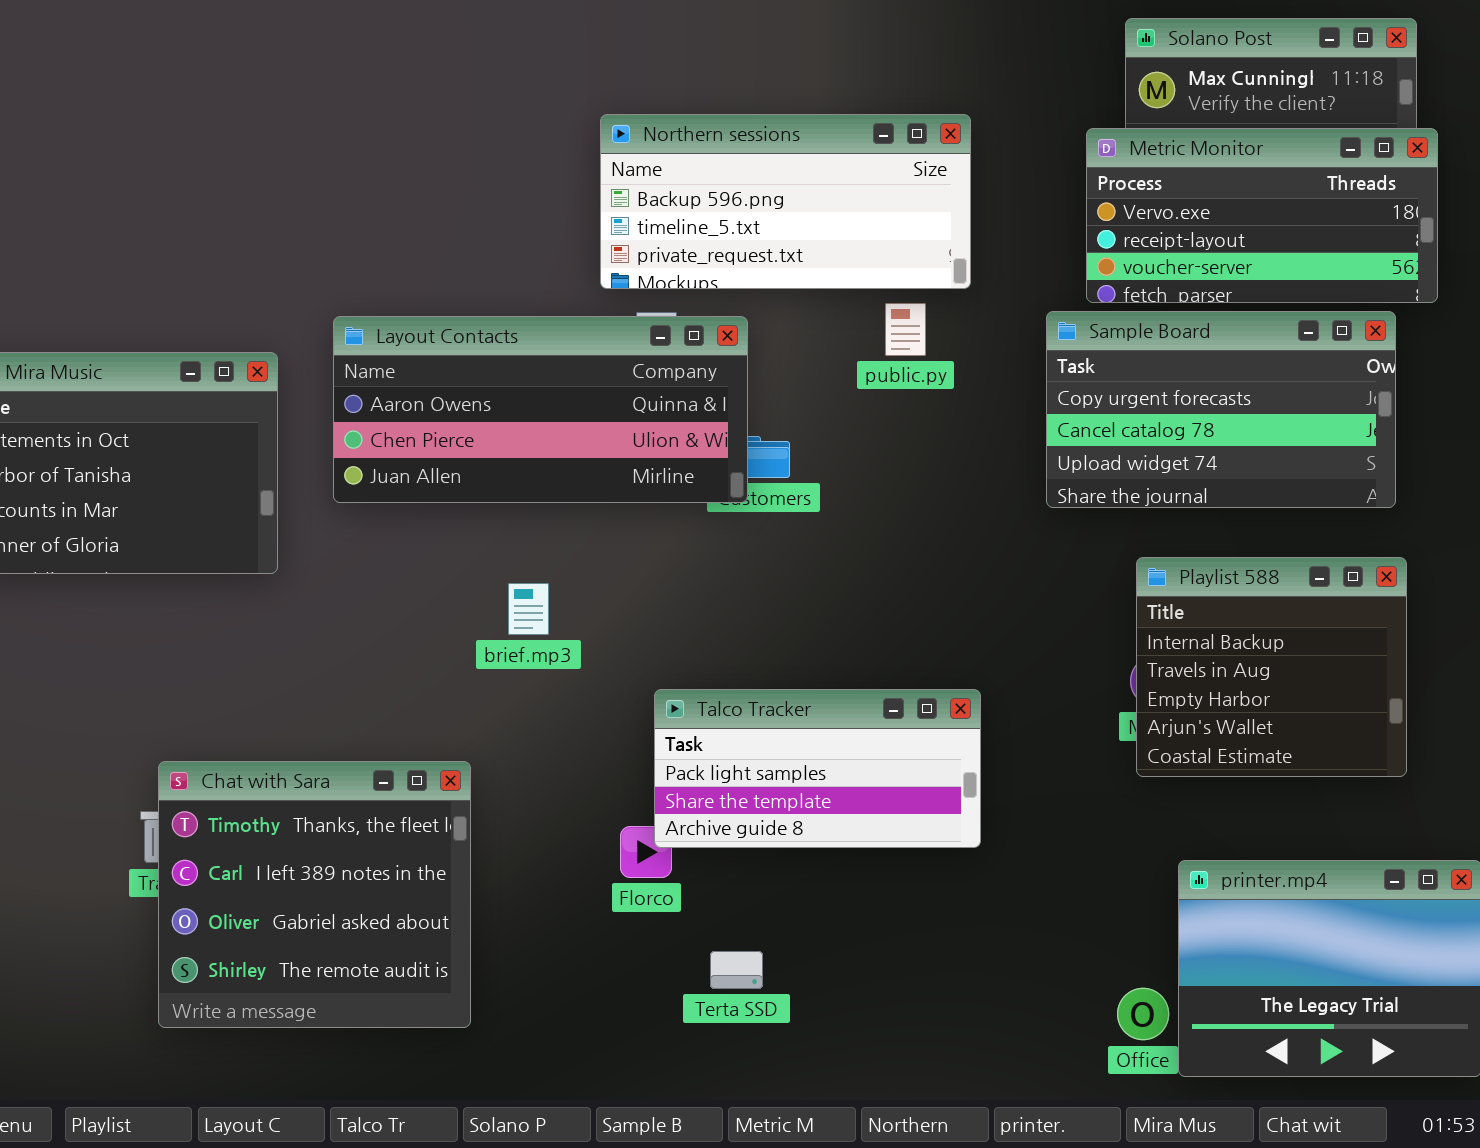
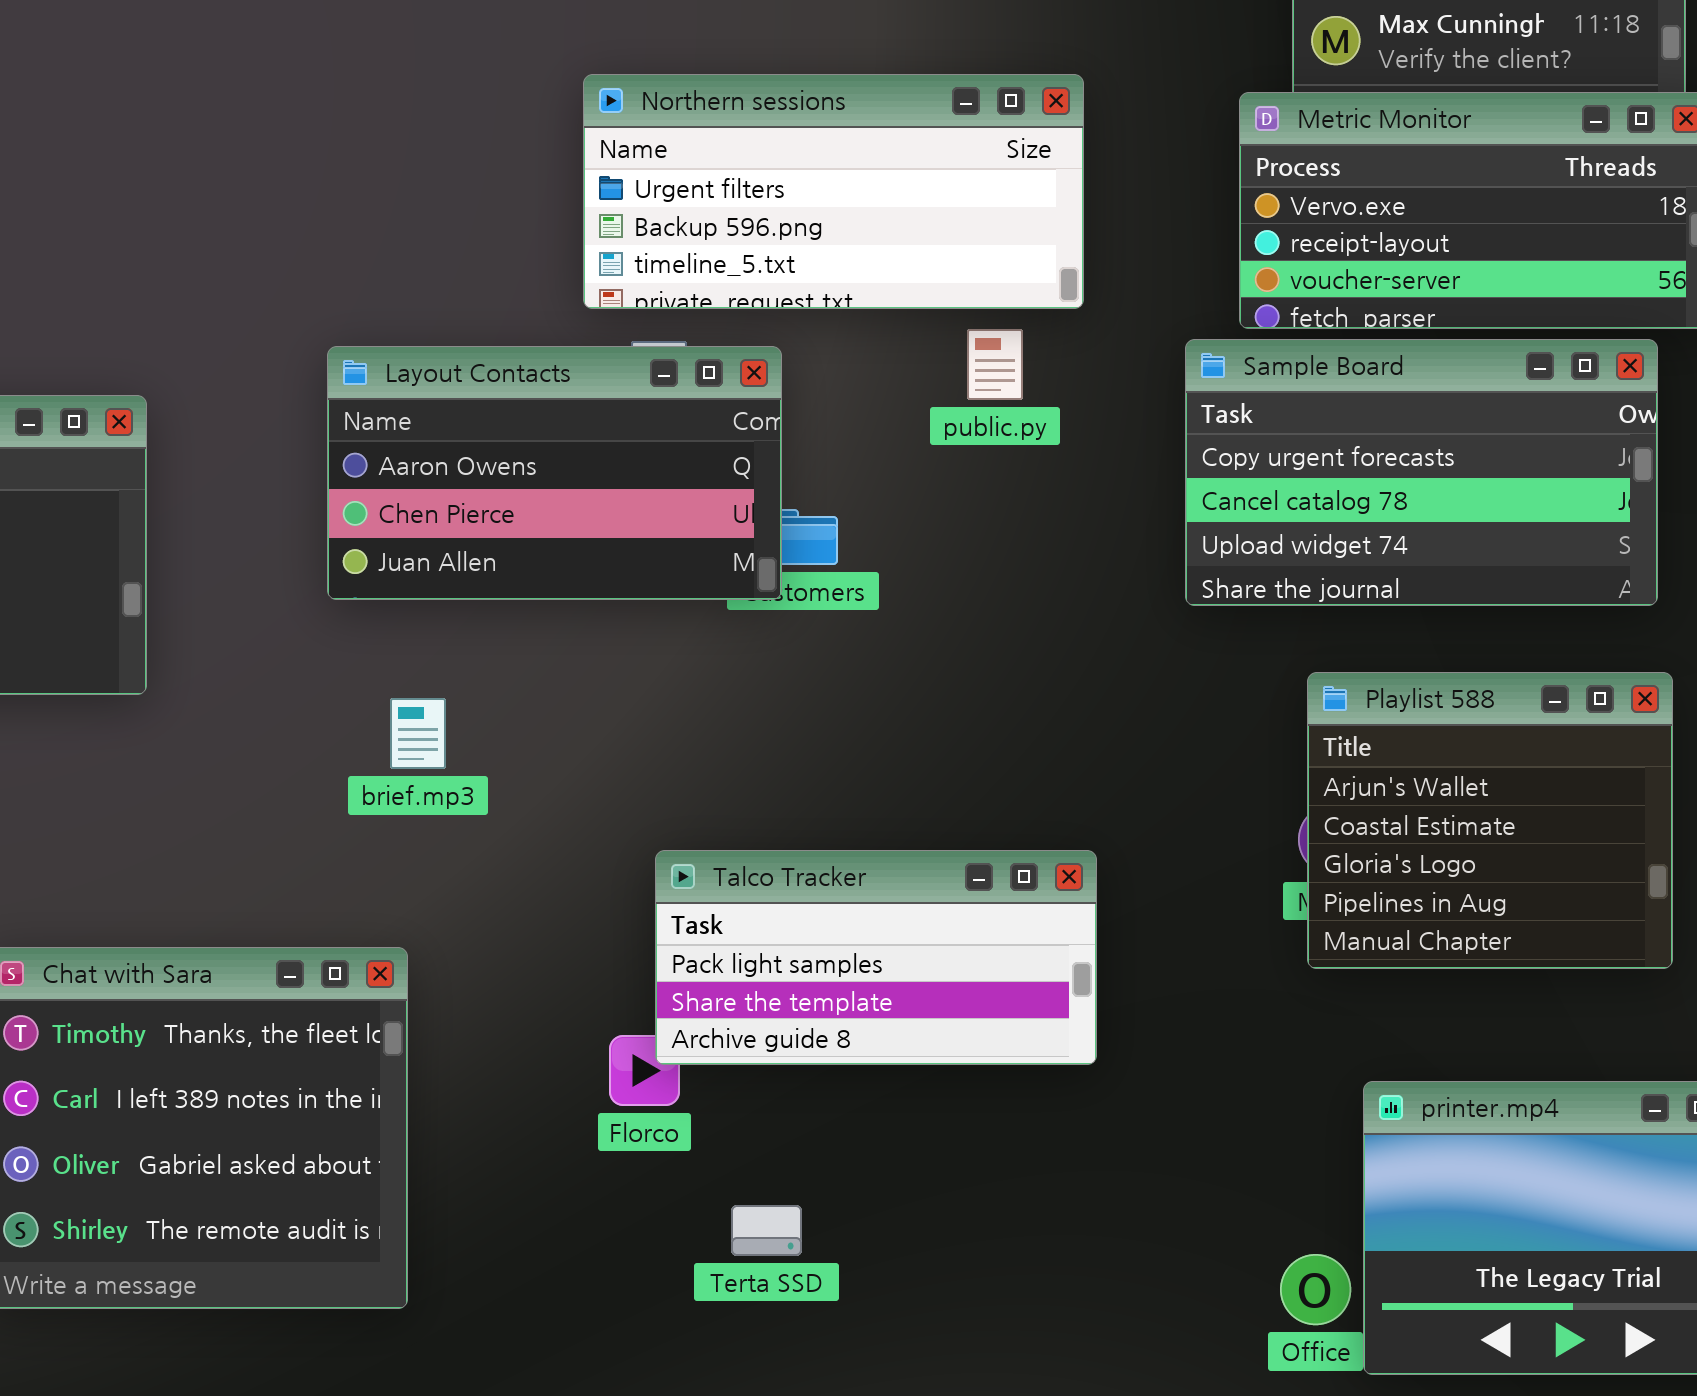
Northern sessions: [600,114,971,289] -> [583,74,1084,309], scrolled up 1 row
Layout Contacts: [333,316,748,503] -> [327,346,782,600], resized
Playlist 588: [1136,557,1407,777] -> [1307,672,1673,969], scrolled down 3 rows
brief.mp3: [508,583,549,635] -> [390,698,446,769], moved

